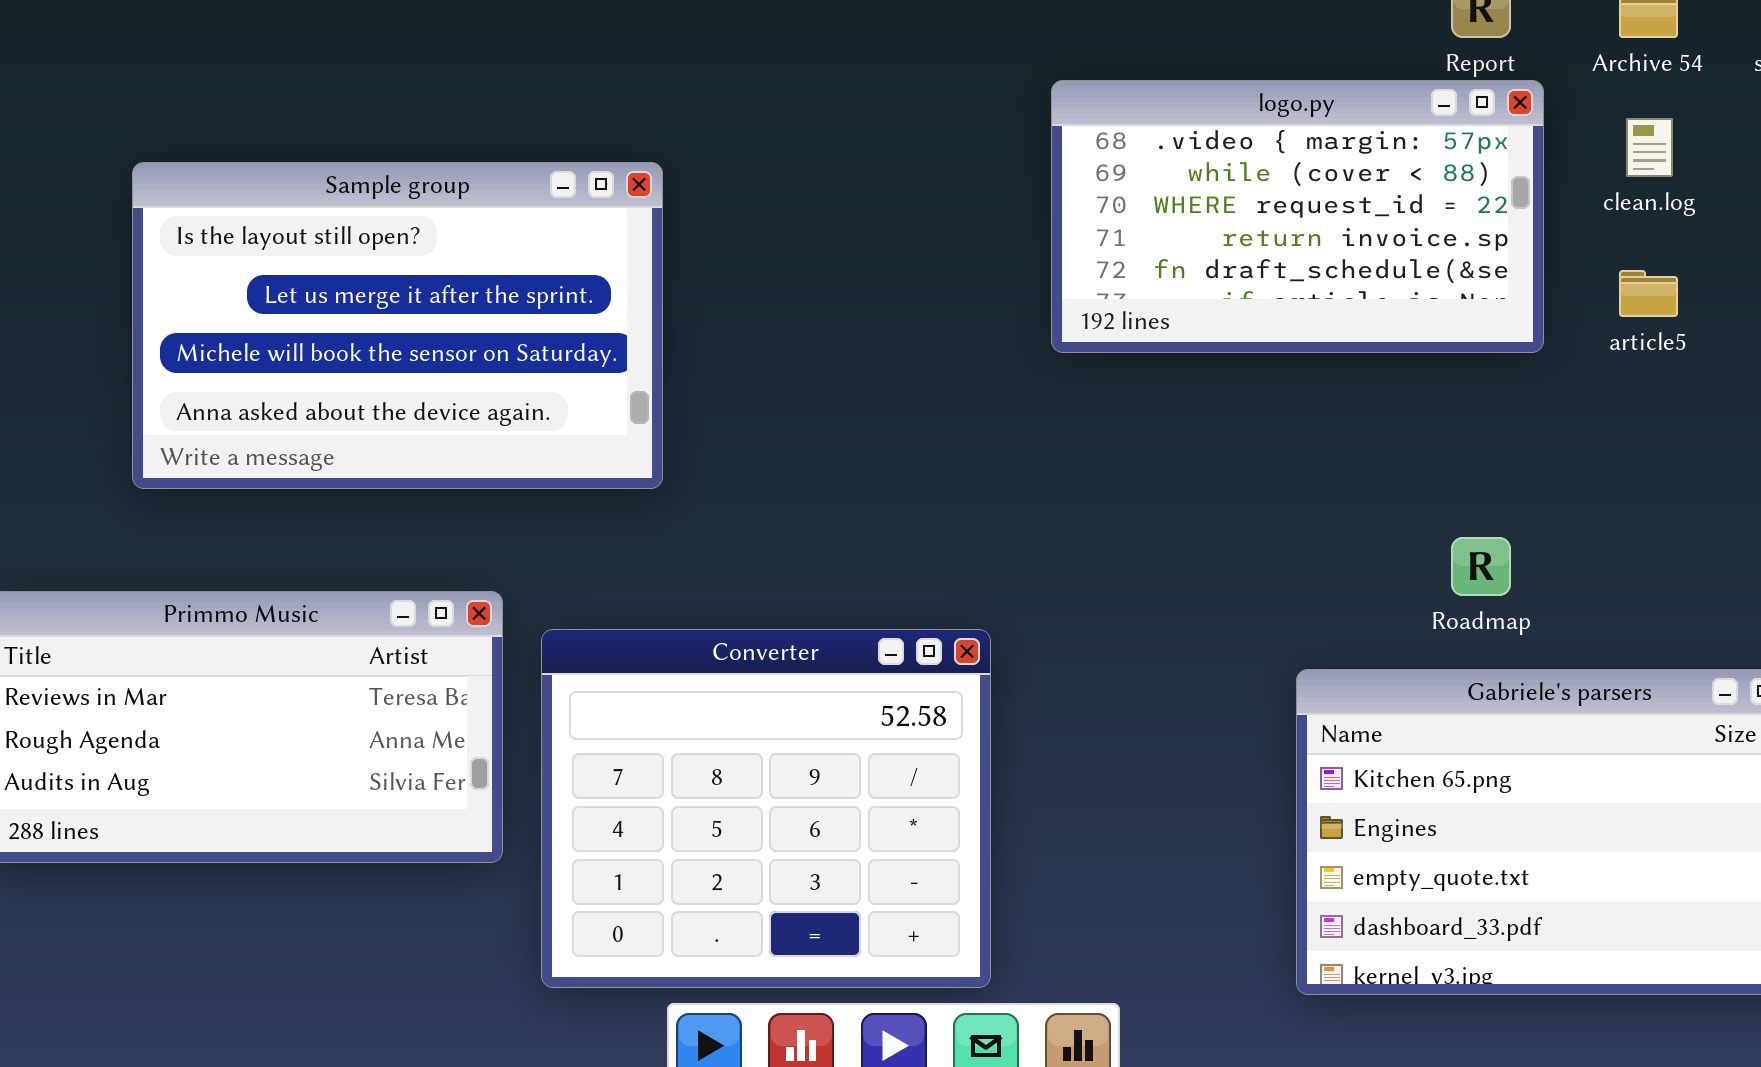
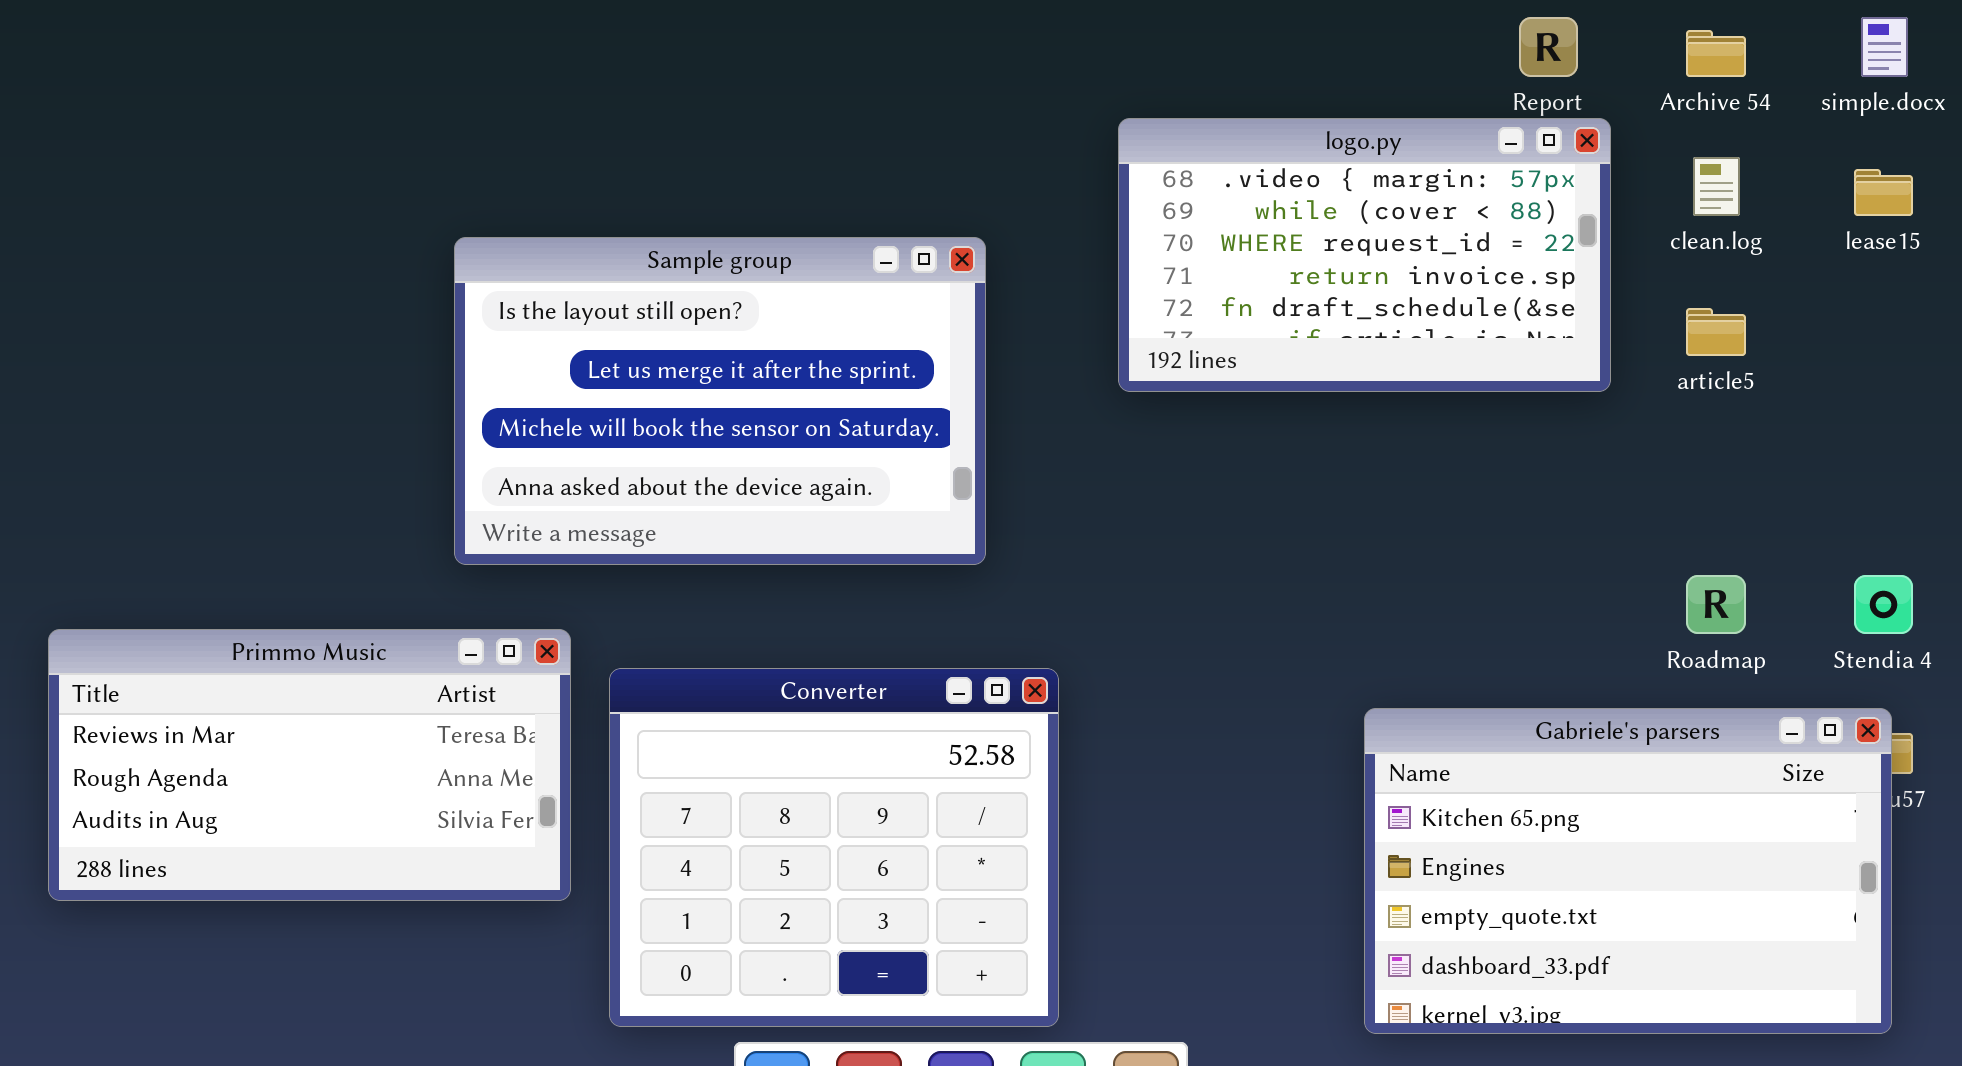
Sample group: [132,162,663,489] -> [454,237,986,565], moved
Roadmap: [1451,537,1511,596] -> [1686,575,1746,634], moved

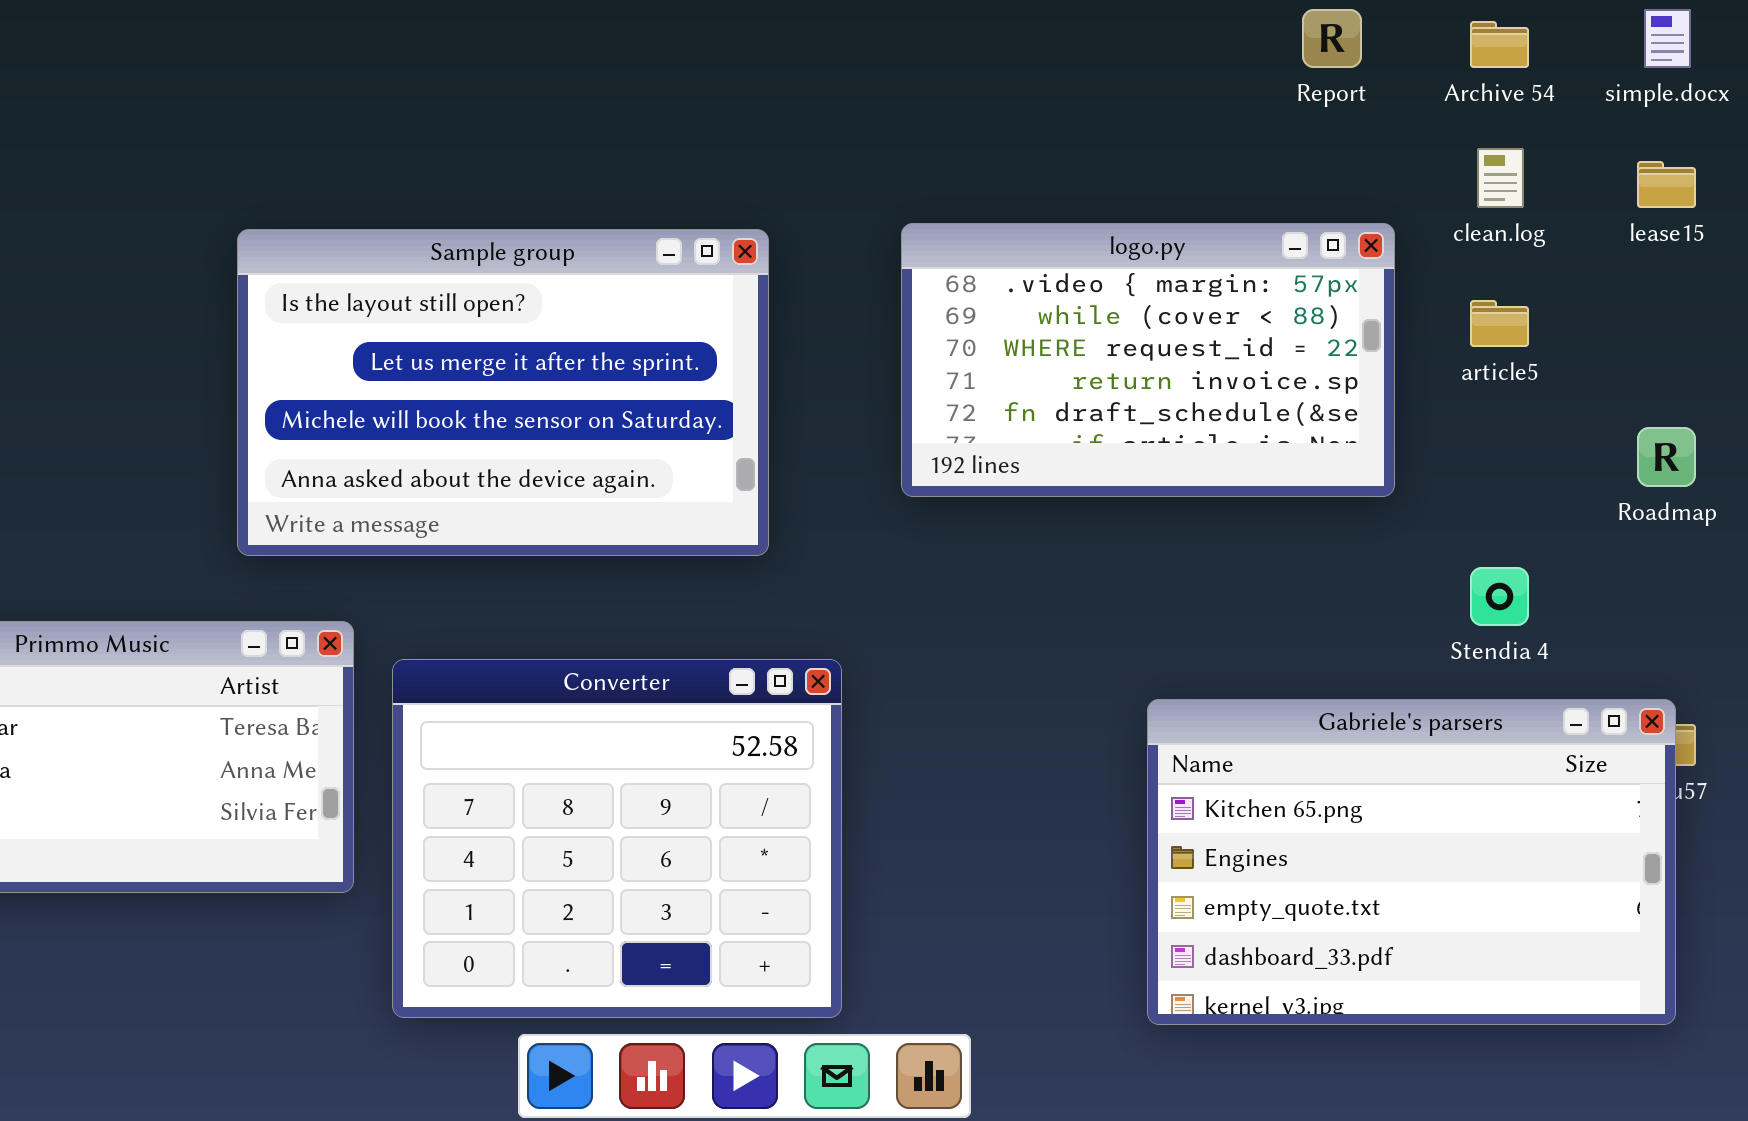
logo.py: [1118,118,1611,392] -> [901,223,1395,497], moved
Roadmap: [1686,575,1746,634] -> [1637,427,1696,487], moved
Stendia 4: [1854,575,1913,634] -> [1470,567,1529,626], moved

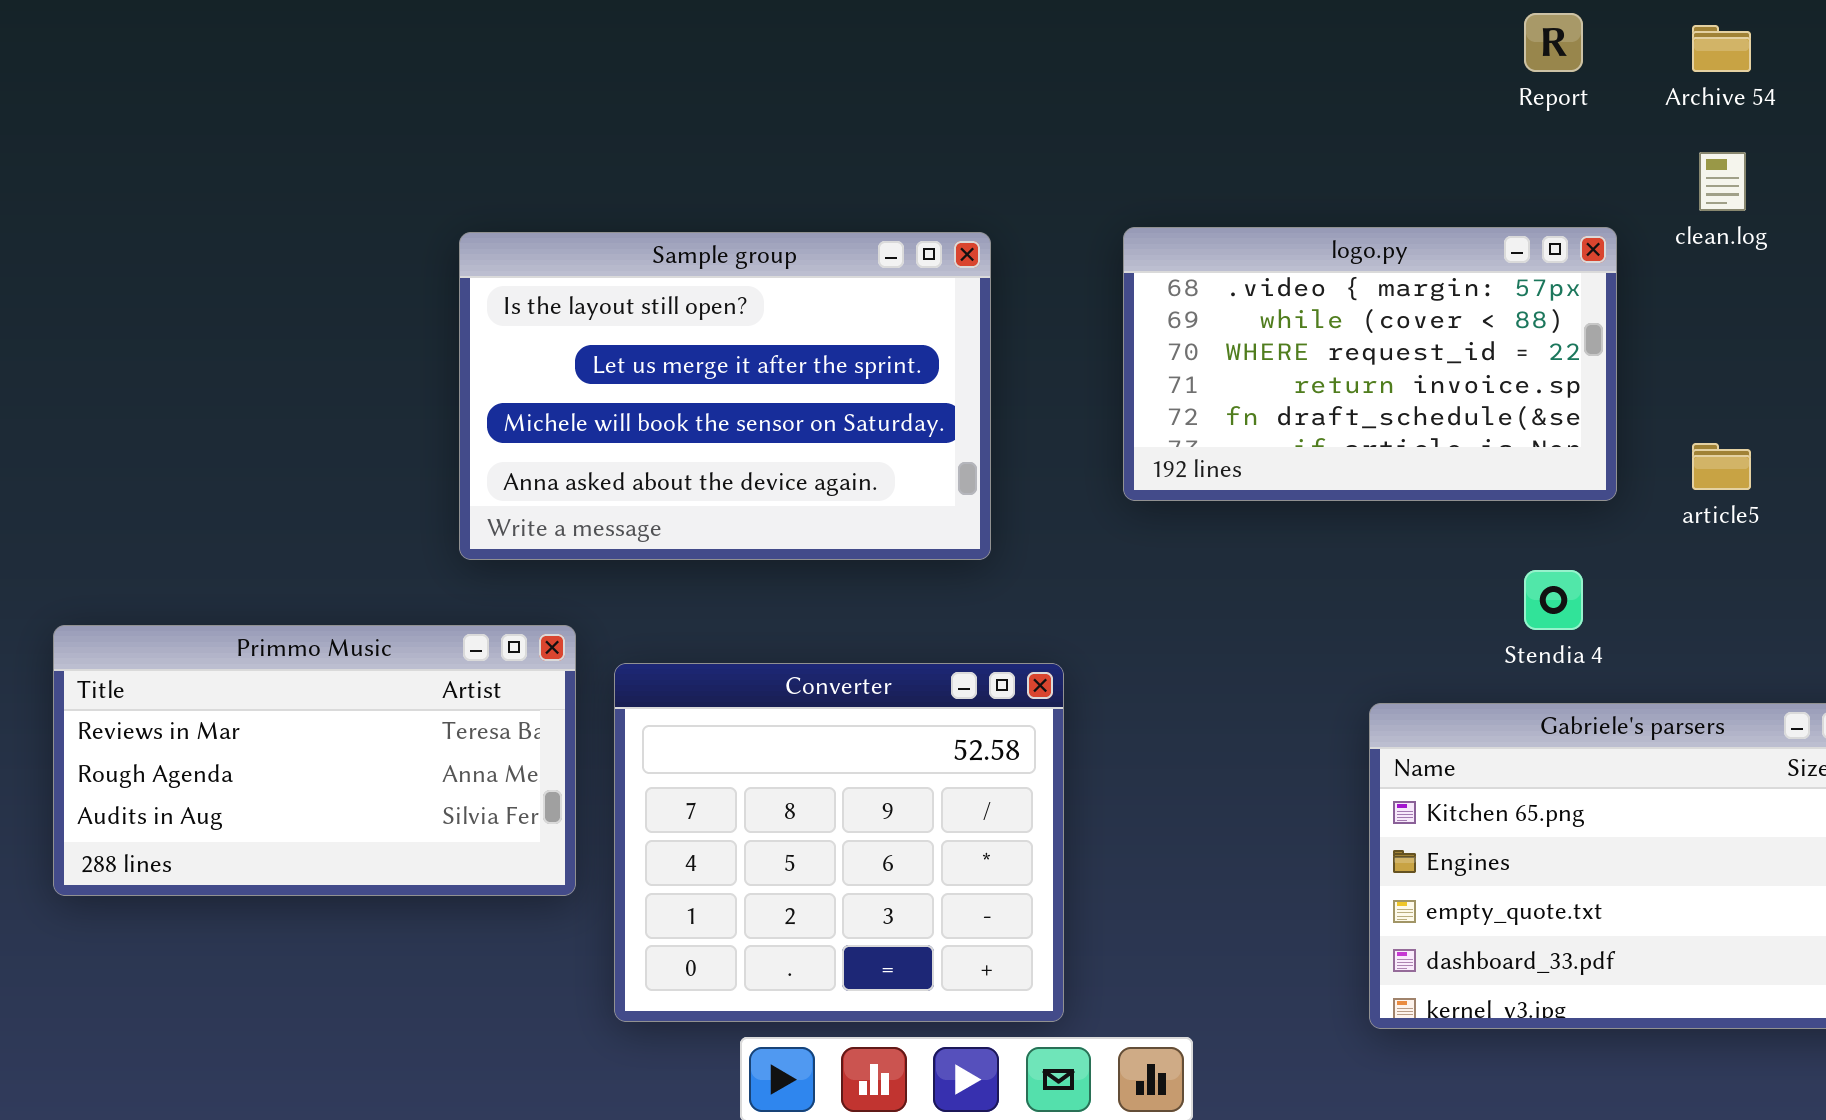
article5: [1470,300,1529,347] -> [1692,443,1751,490], moved
Stendia 4: [1470,567,1529,626] -> [1524,570,1583,630], moved

